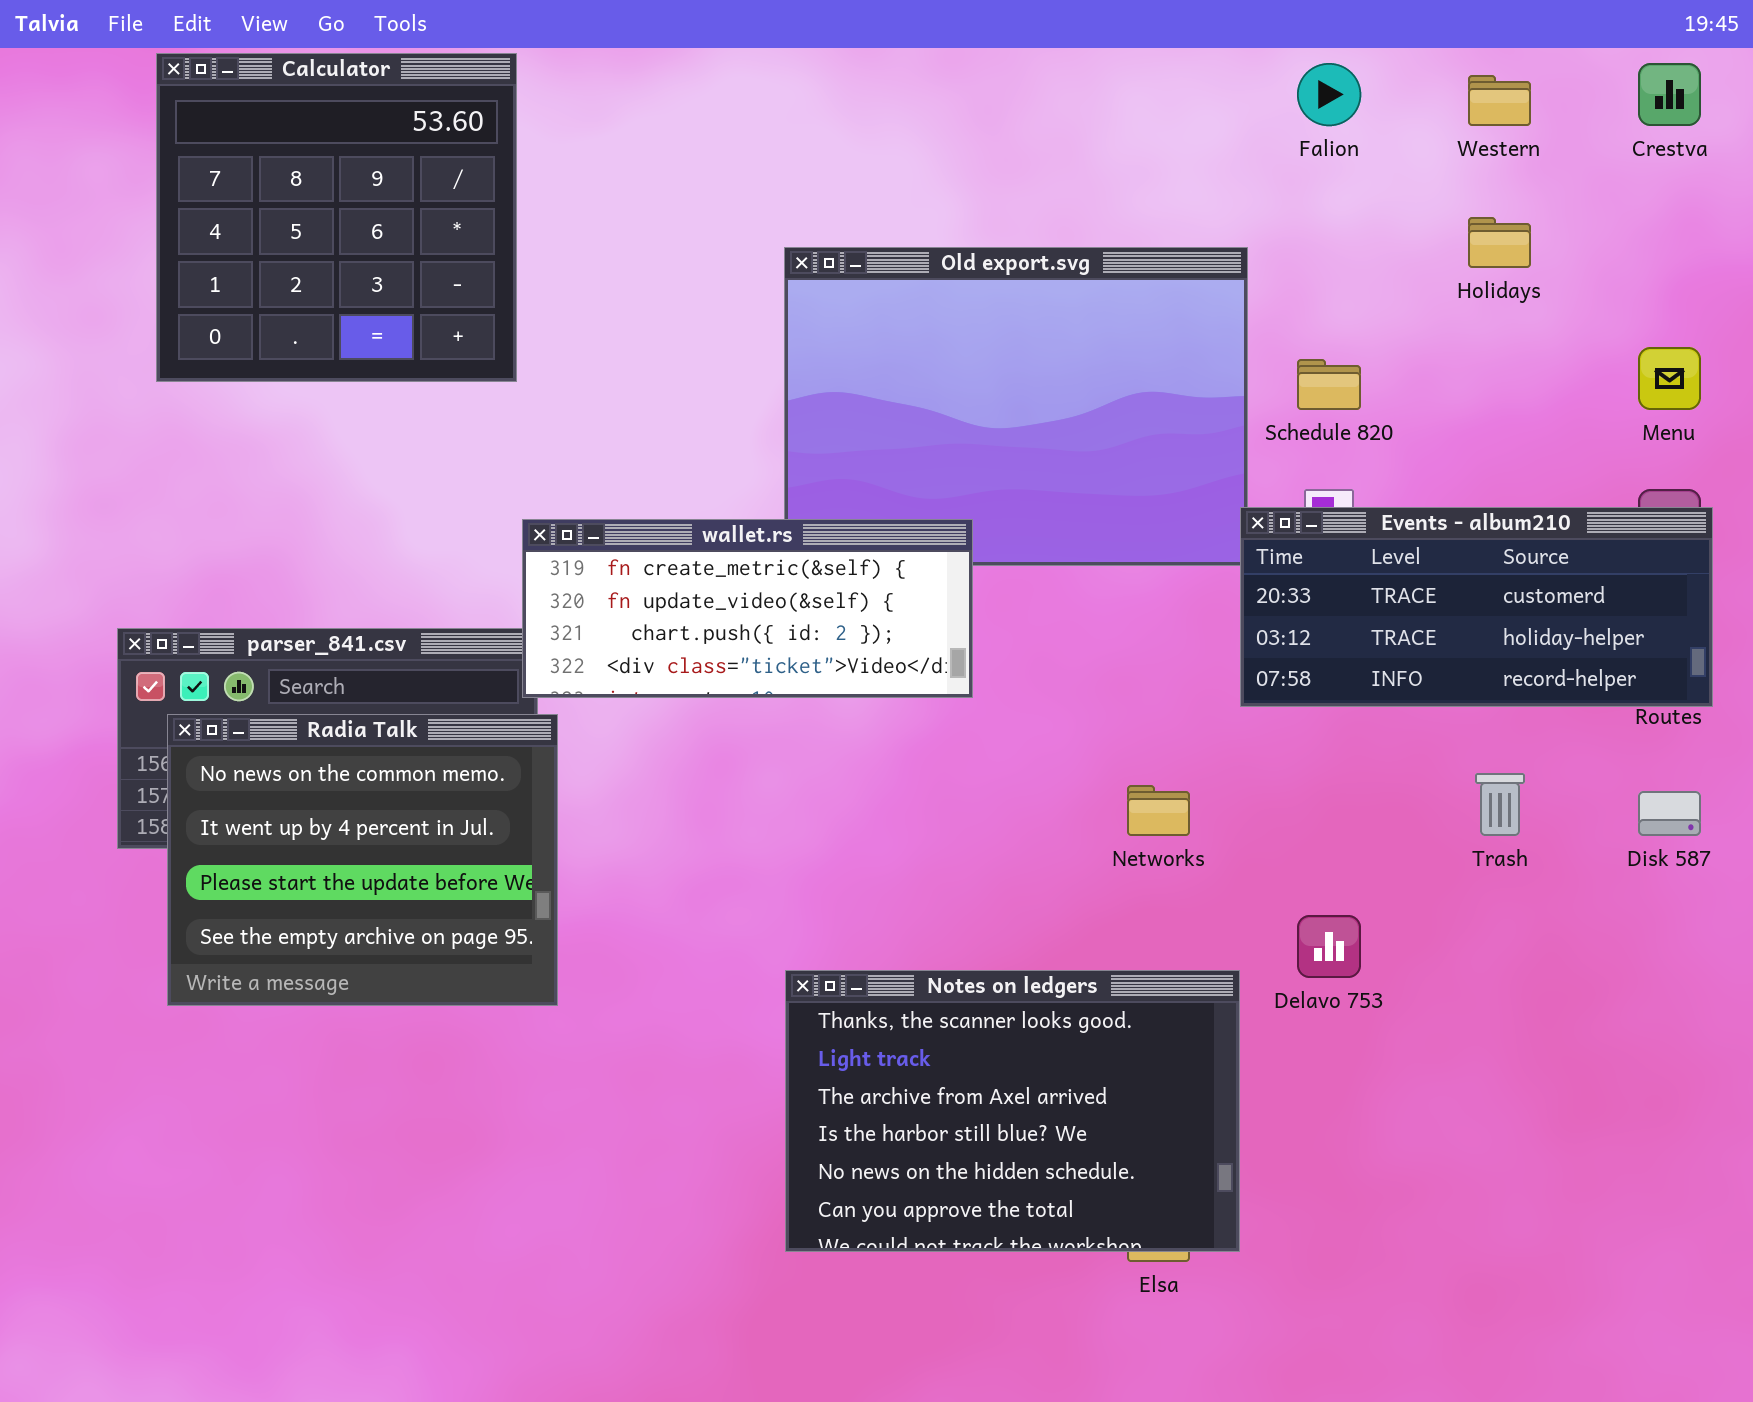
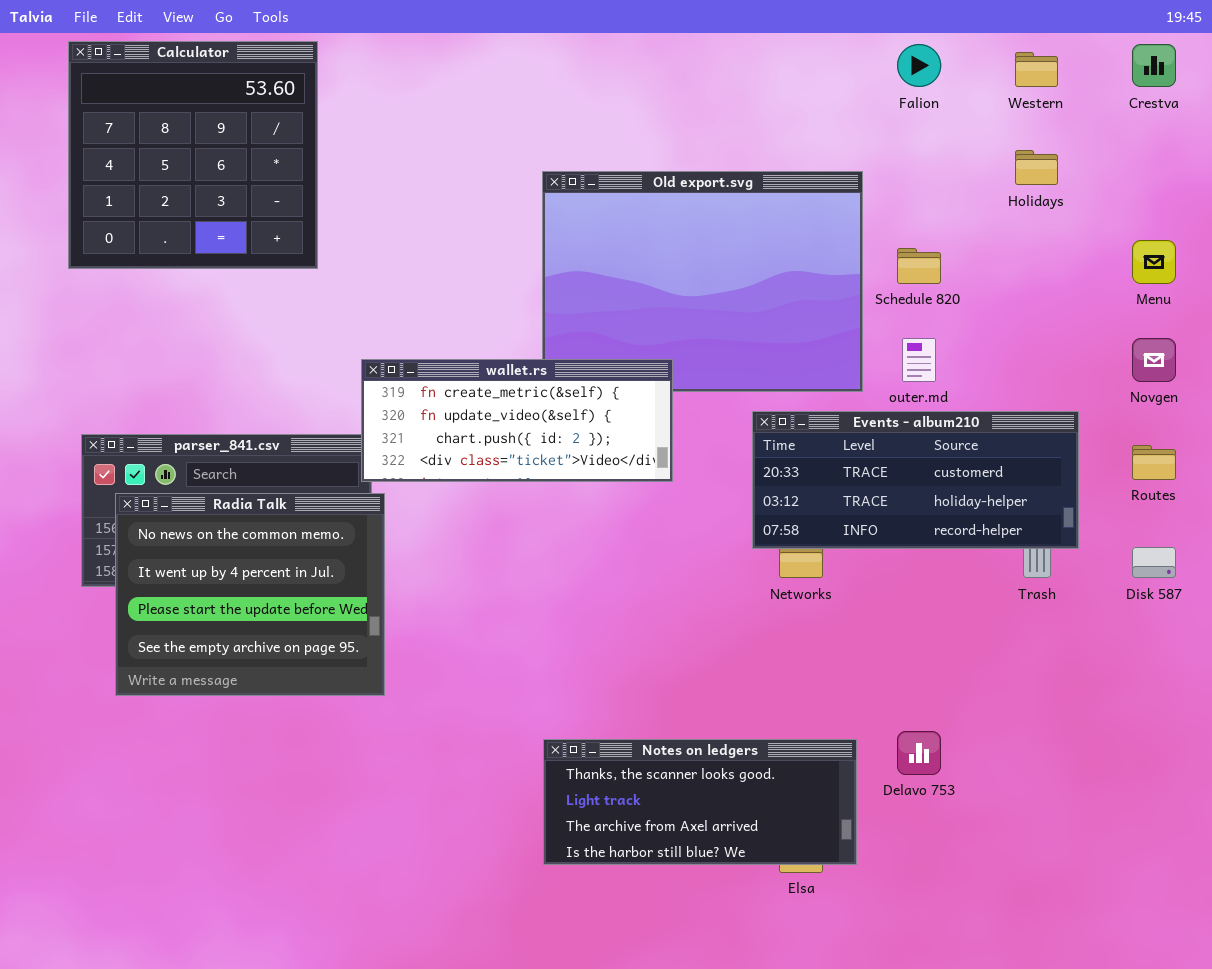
Calculator: [156,53,517,382] -> [68,41,318,269], moved
Events - album210: [1240,507,1713,707] -> [752,411,1079,549], moved
Delavo 753: [1297,915,1361,978] -> [897,731,941,775], moved
Notes on ledgers: [785,970,1240,1252] -> [543,739,857,865], resized

